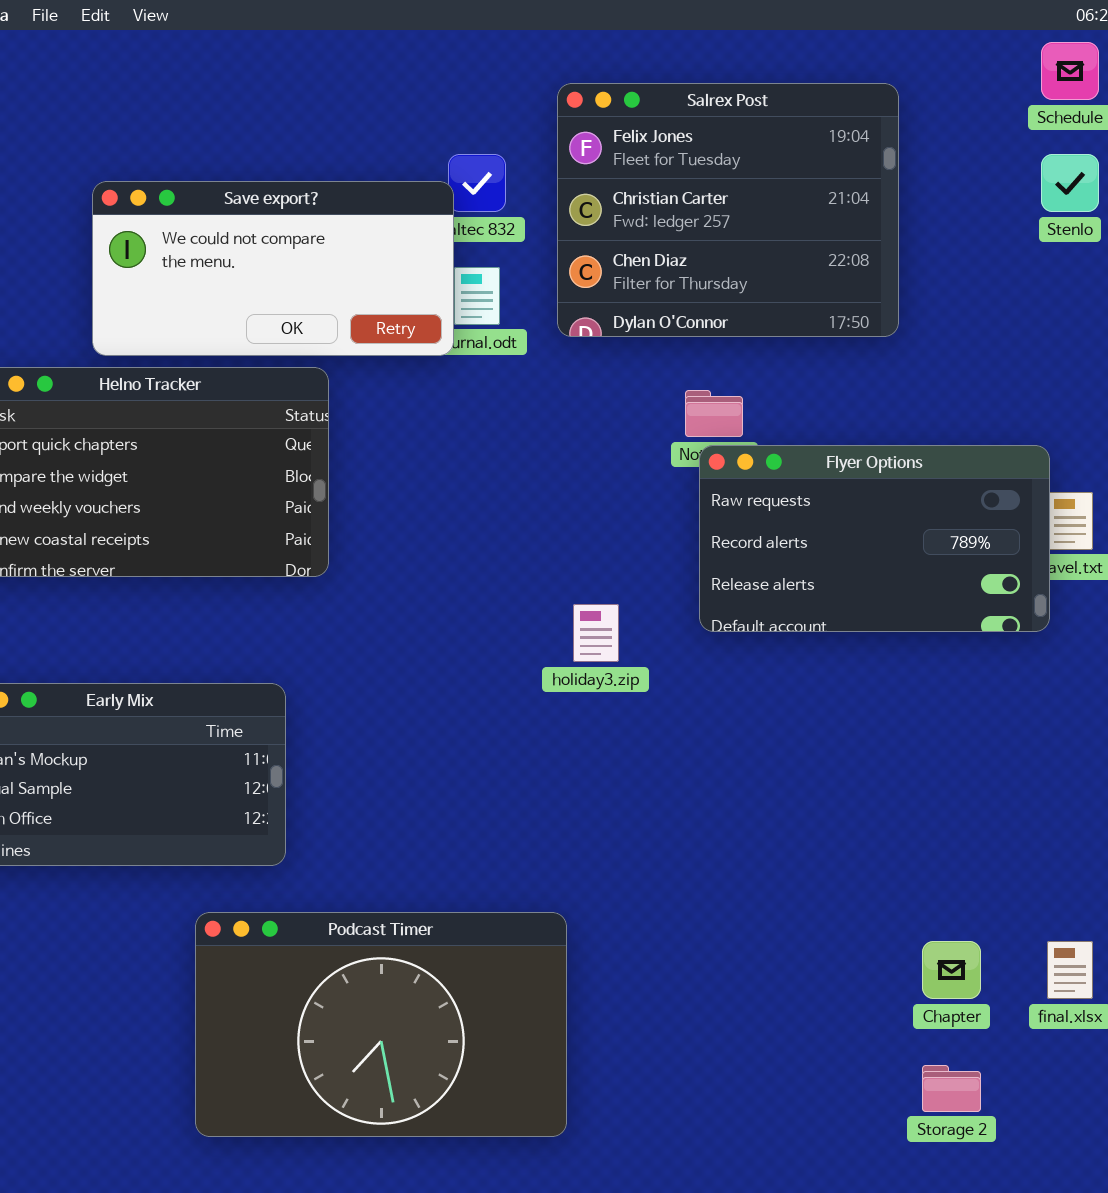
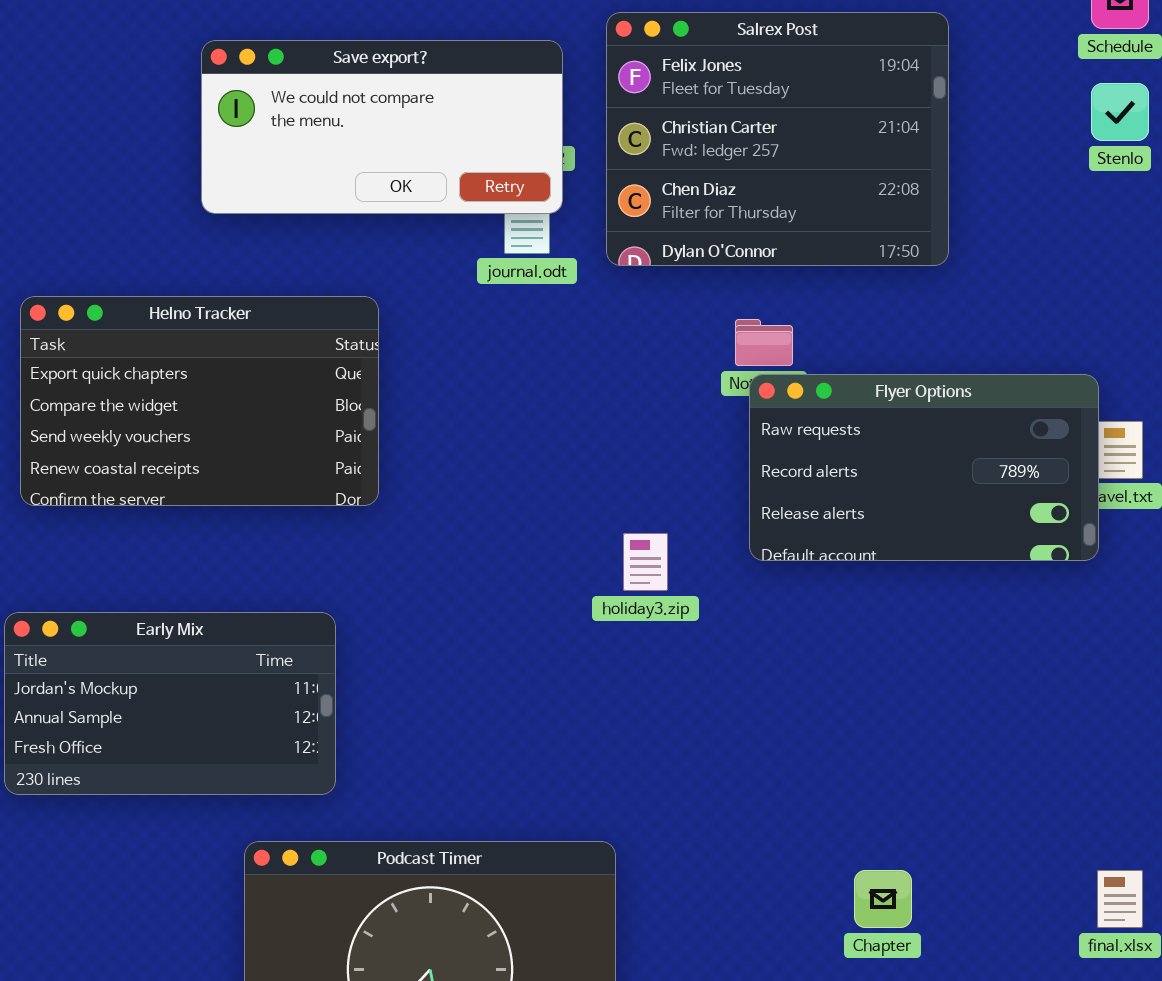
Save export?: [92,181,454,356] -> [201,40,563,214], moved
Chapter: [922,941,981,999] -> [854,870,912,928], moved

